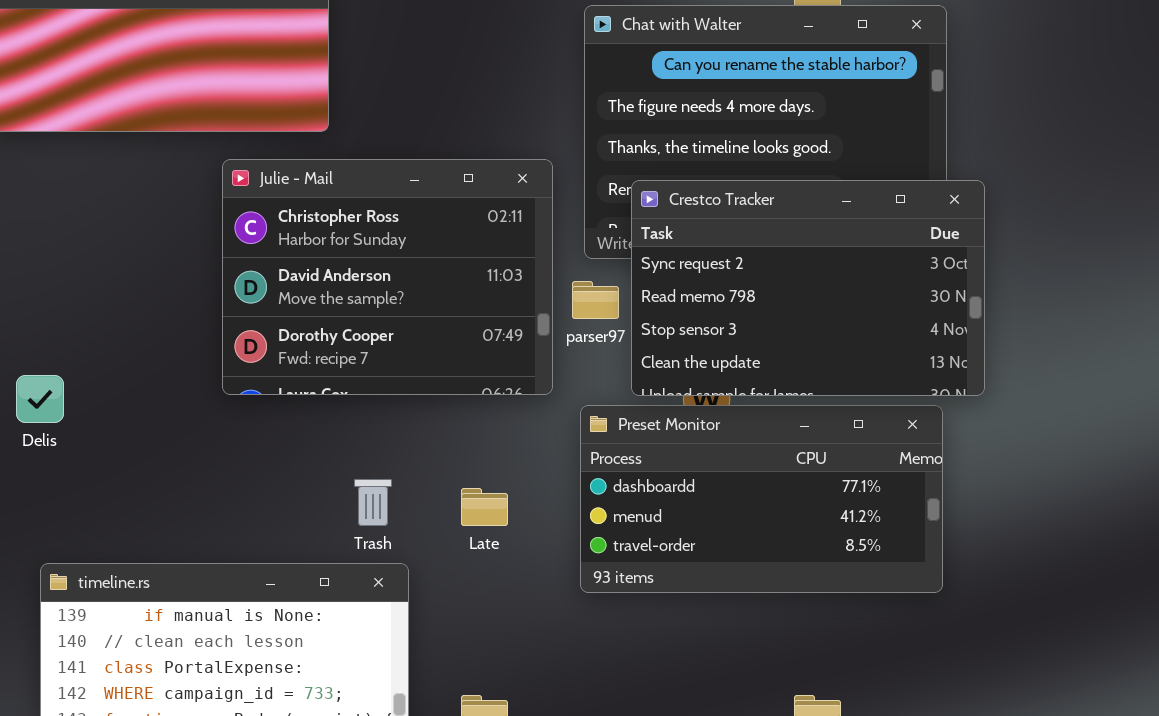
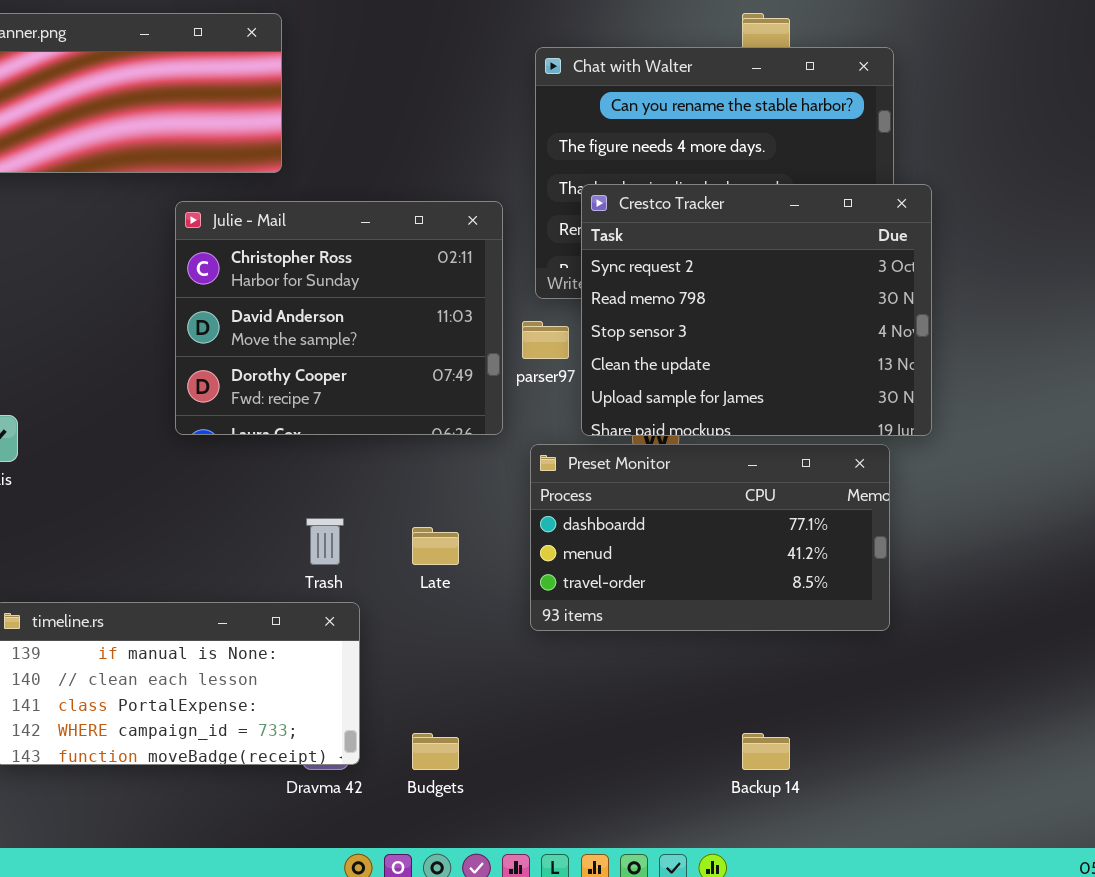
Crestco Tracker: [631,180,985,396] -> [581,184,932,436], resized

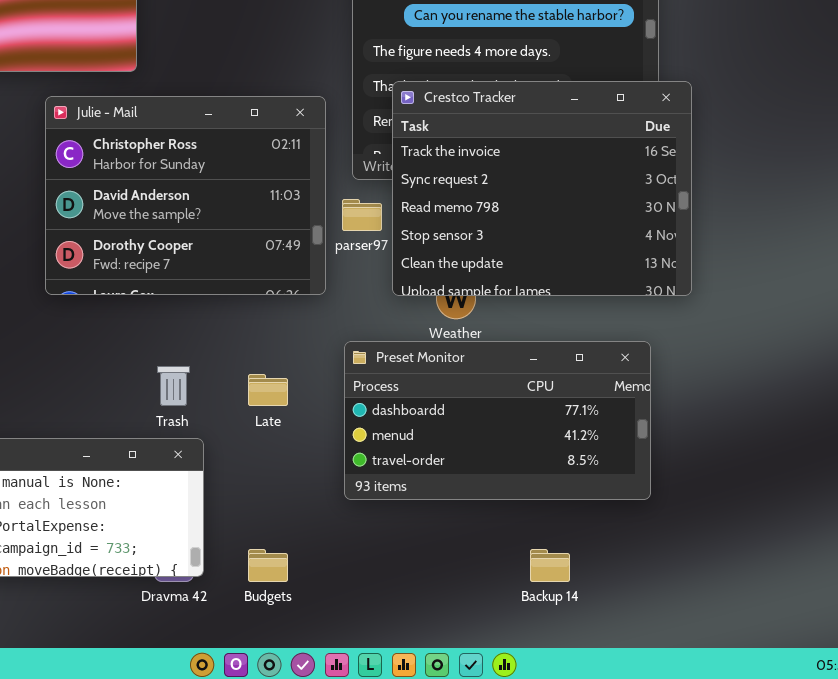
Crestco Tracker: [581,184,932,436] -> [392,81,692,296], scrolled up 1 row
Preset Monitor: [530,444,890,631] -> [344,341,651,500], moved

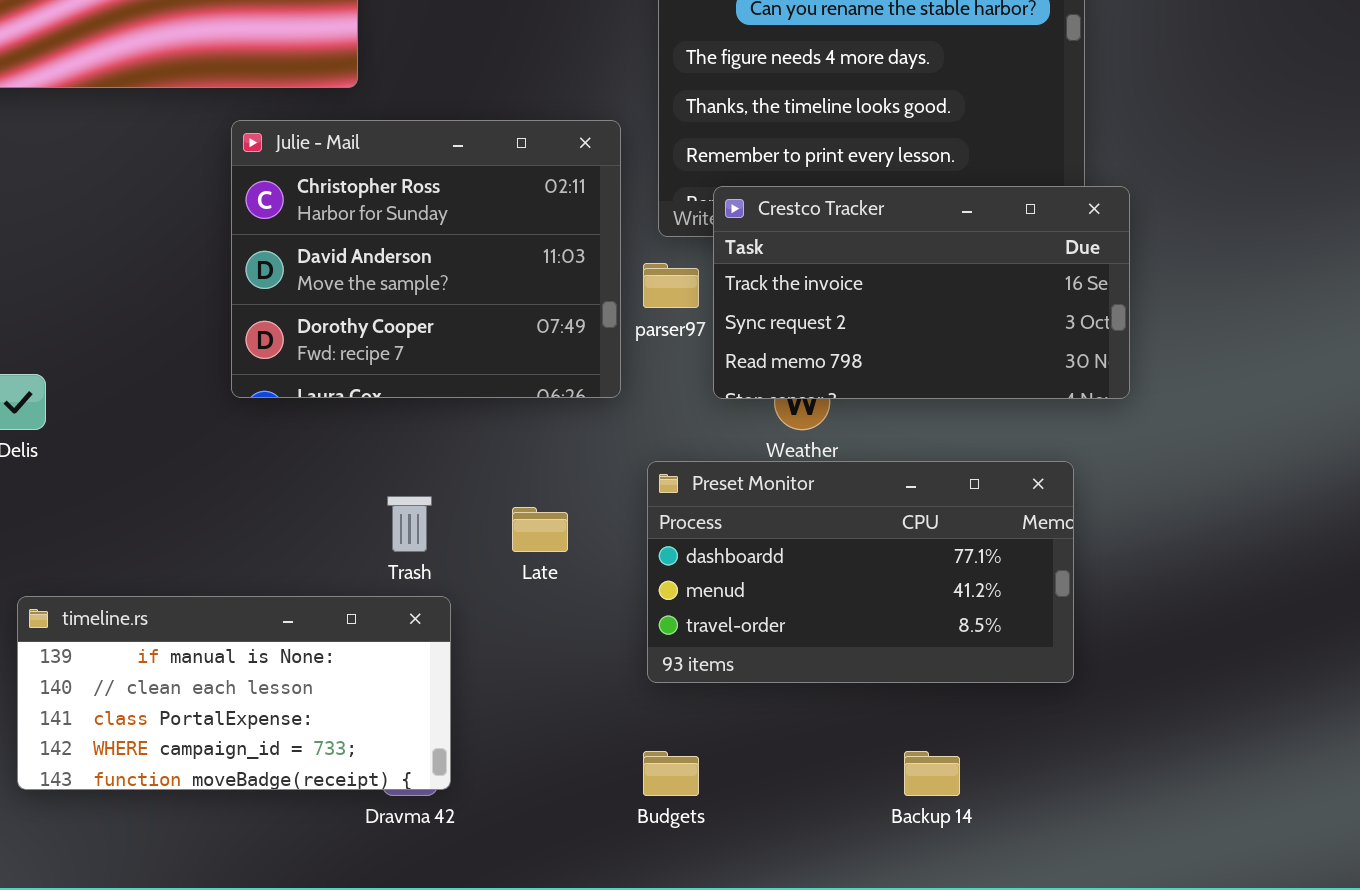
Crestco Tracker: [392,81,692,296] -> [713,186,1130,399], resized
Budgets: [248,549,288,582] -> [643,751,699,796], moved

